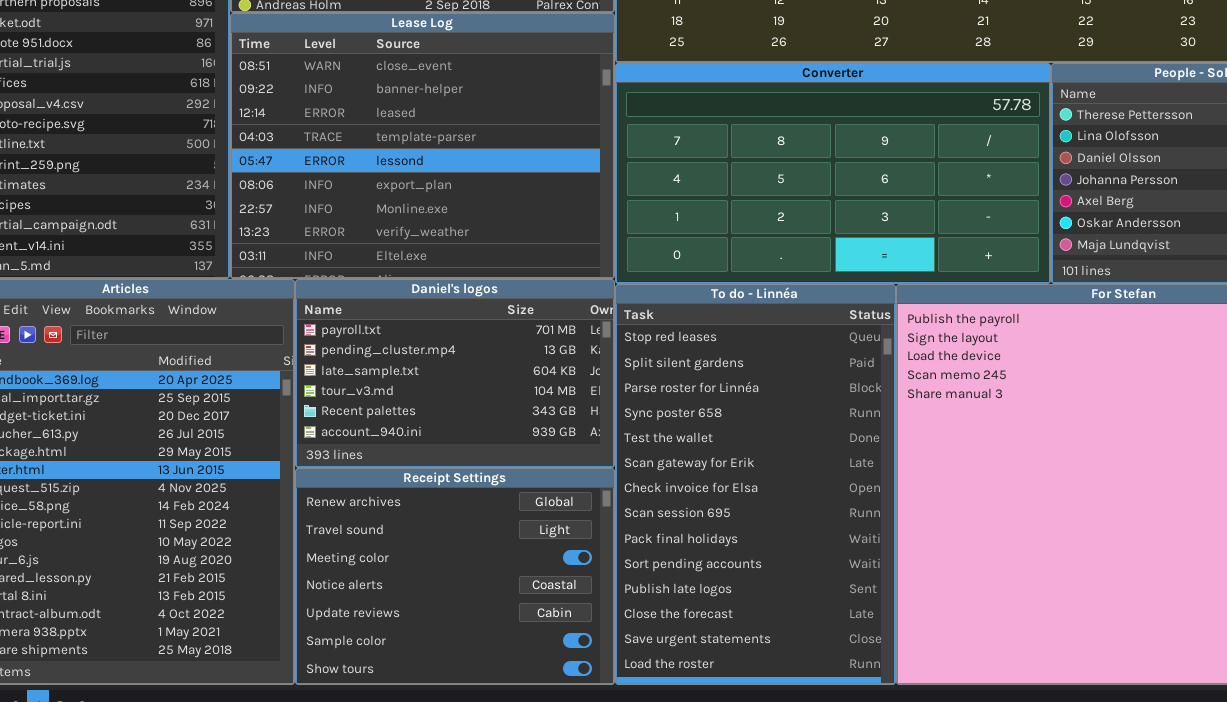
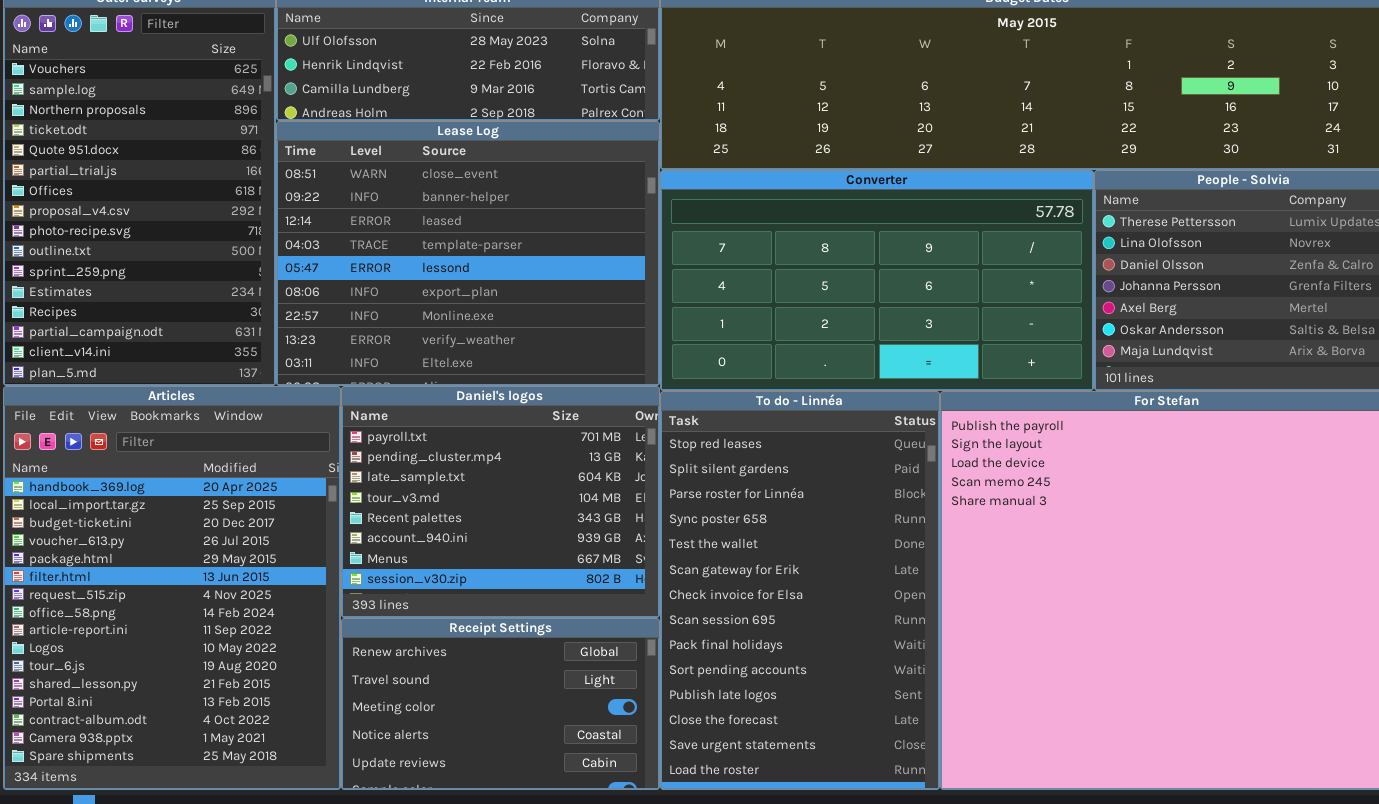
Daniel's logos: [295,279,615,468] -> [341,386,660,618], resized
Receipt Settings: [295,468,615,685] -> [341,618,660,790], resized

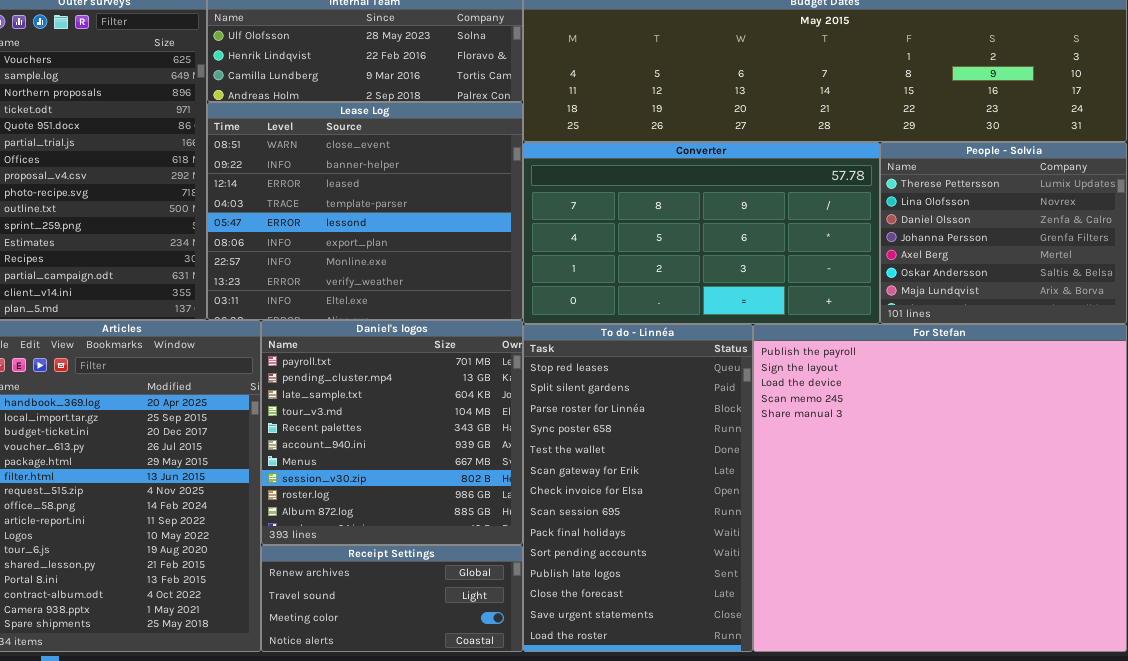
Daniel's logos: [341,386,660,618] -> [261,320,523,545], resized
Receipt Settings: [341,618,660,790] -> [261,545,523,652], resized

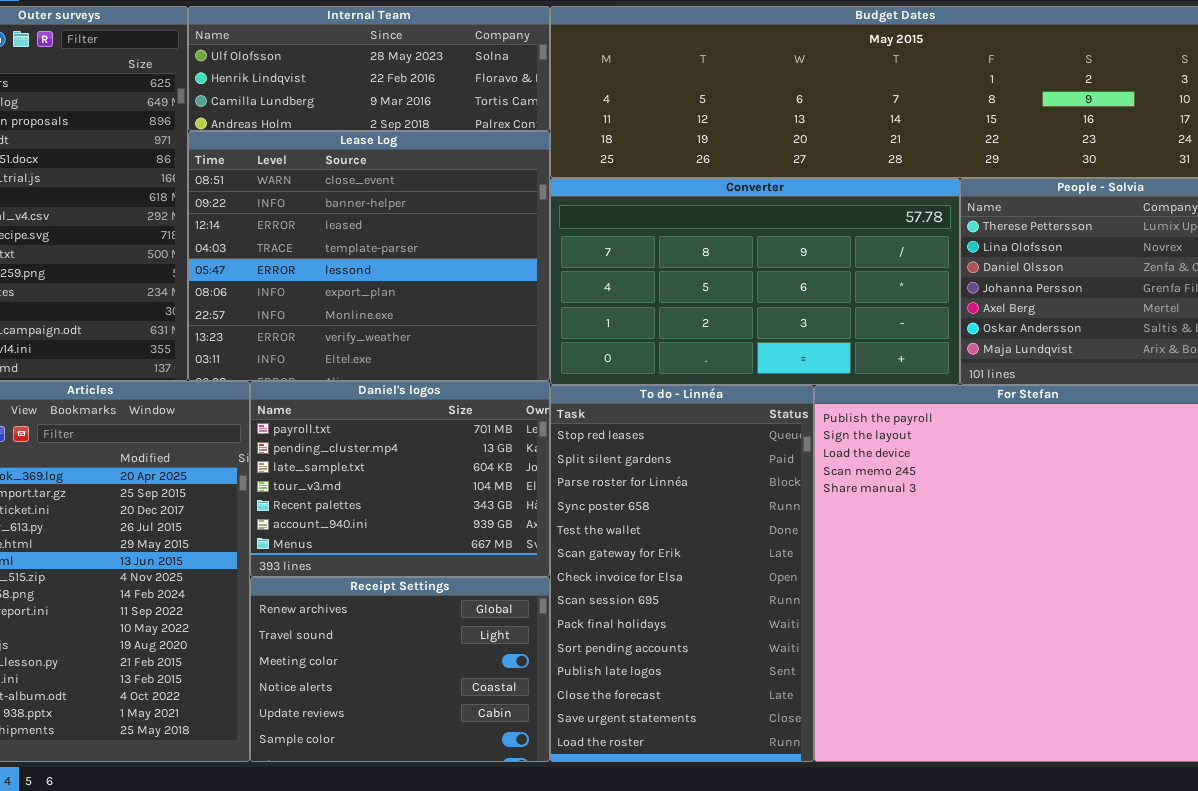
Daniel's logos: [261,320,523,545] -> [250,381,550,577], resized
Receipt Settings: [261,545,523,652] -> [250,577,550,762], resized

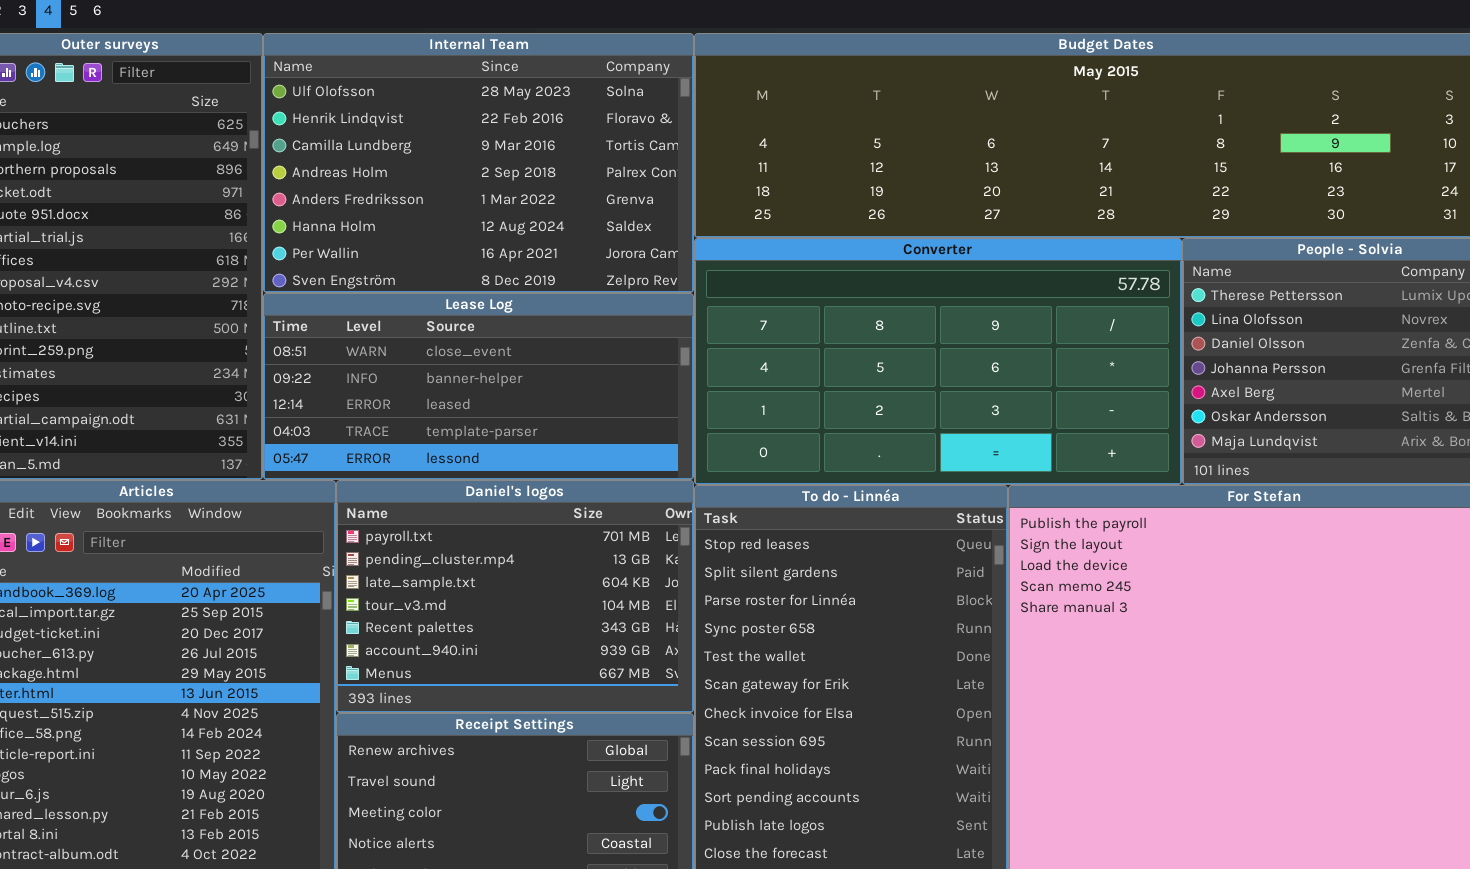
Internal Team: [188,6,550,131] -> [263,33,694,293], resized
Lease Log: [188,131,550,381] -> [263,293,694,480], resized

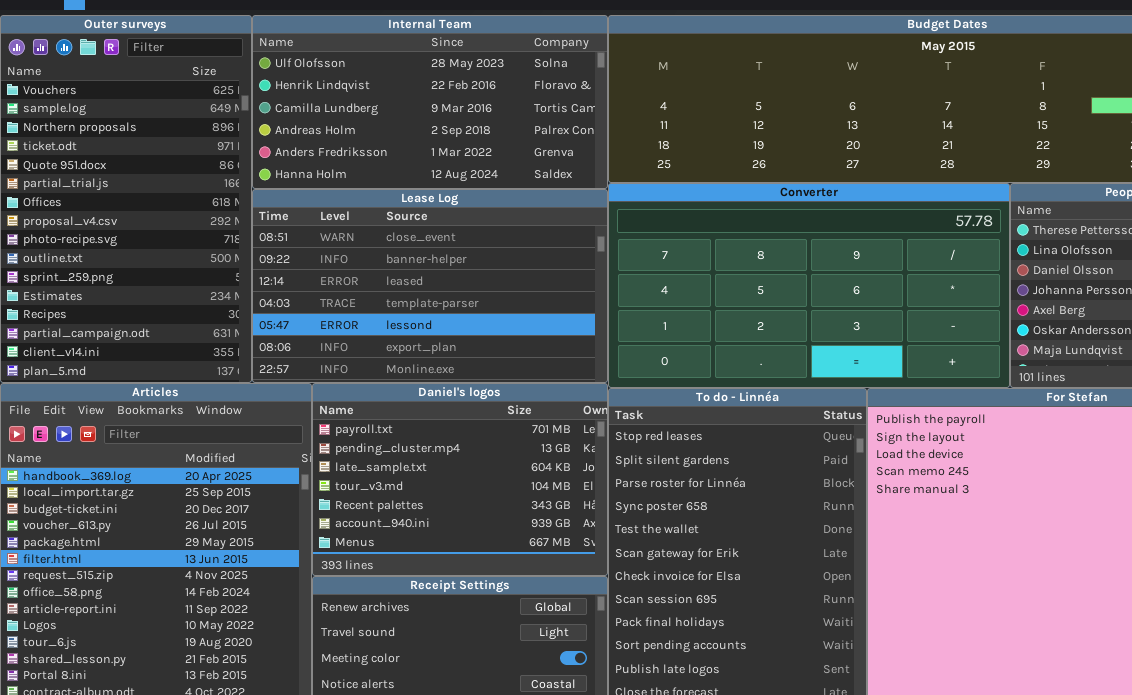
Internal Team: [263,33,694,293] -> [252,15,608,189], resized
Lease Log: [263,293,694,480] -> [252,189,608,383], resized

